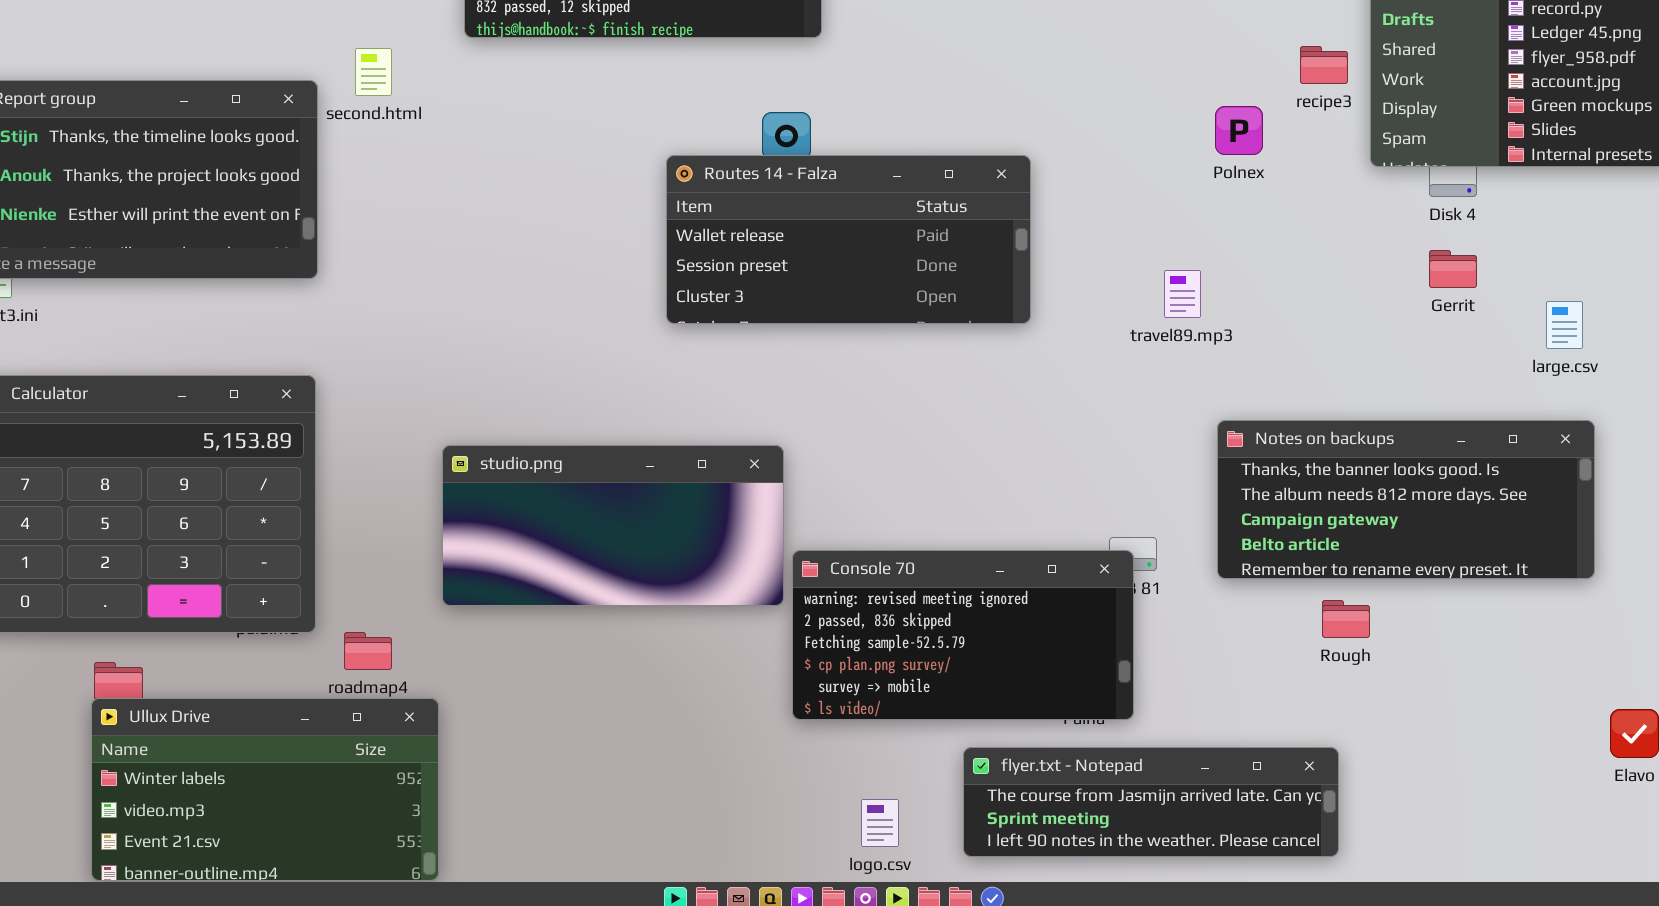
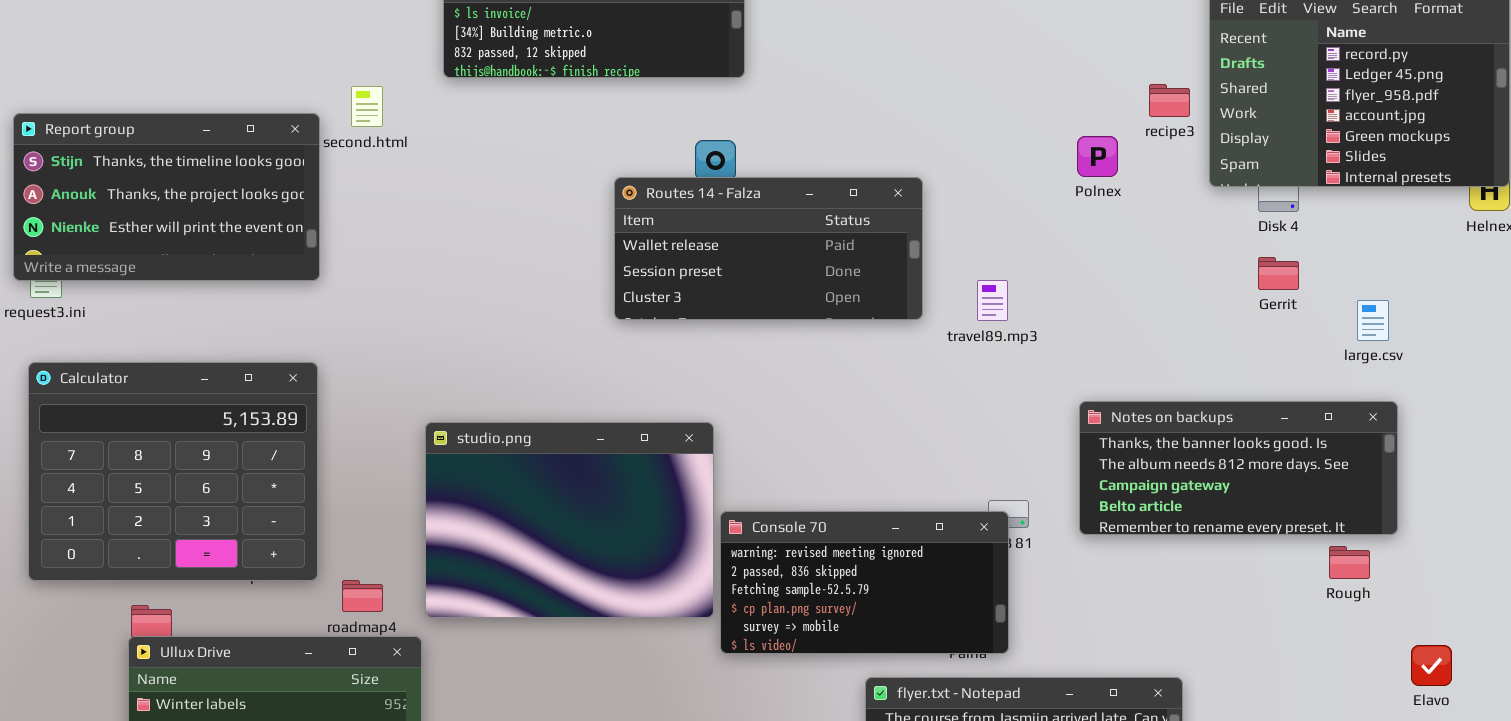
travel89.mp3: [1164,270,1201,318] -> [977,280,1008,321], moved
studio.png: [442,445,784,606] -> [425,422,714,618], resized
Rough: [1322,600,1370,638] -> [1329,546,1370,579], moved

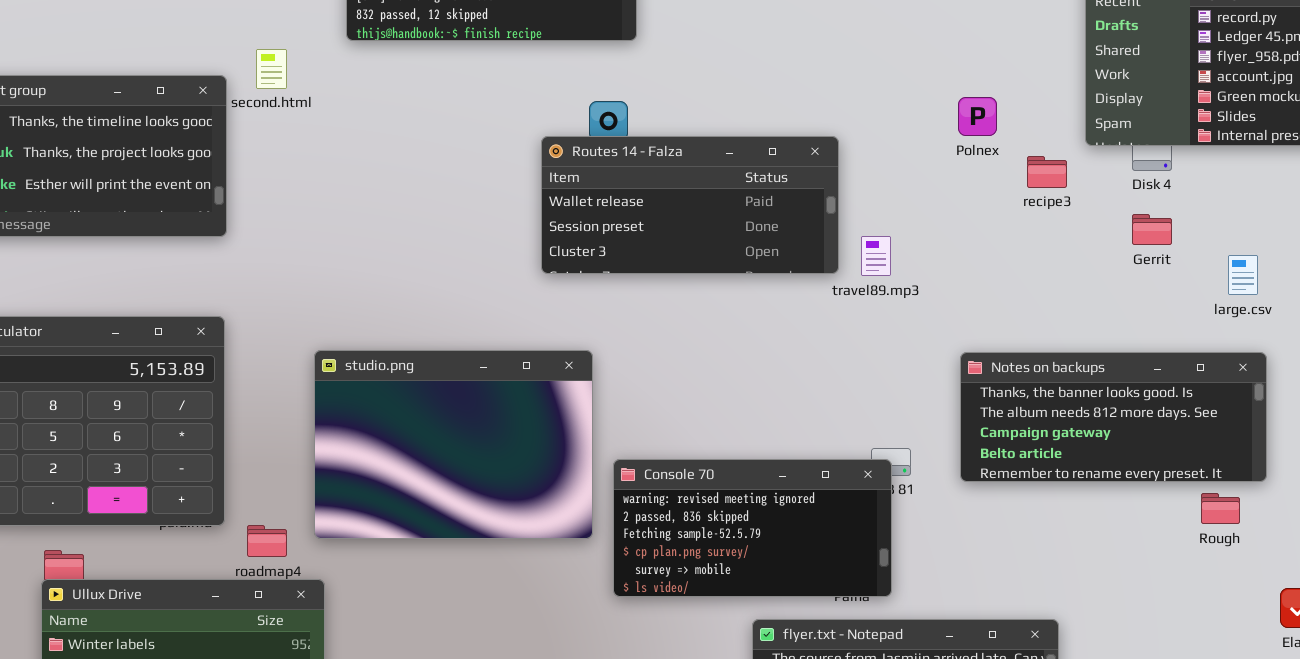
recipe3: [1149,84,1190,117] -> [1027,156,1067,188], moved
Routes 14 - Falza: [614,177,923,320] -> [541,136,839,274], moved
studio.png: [425,422,714,618] -> [314,350,593,539], moved

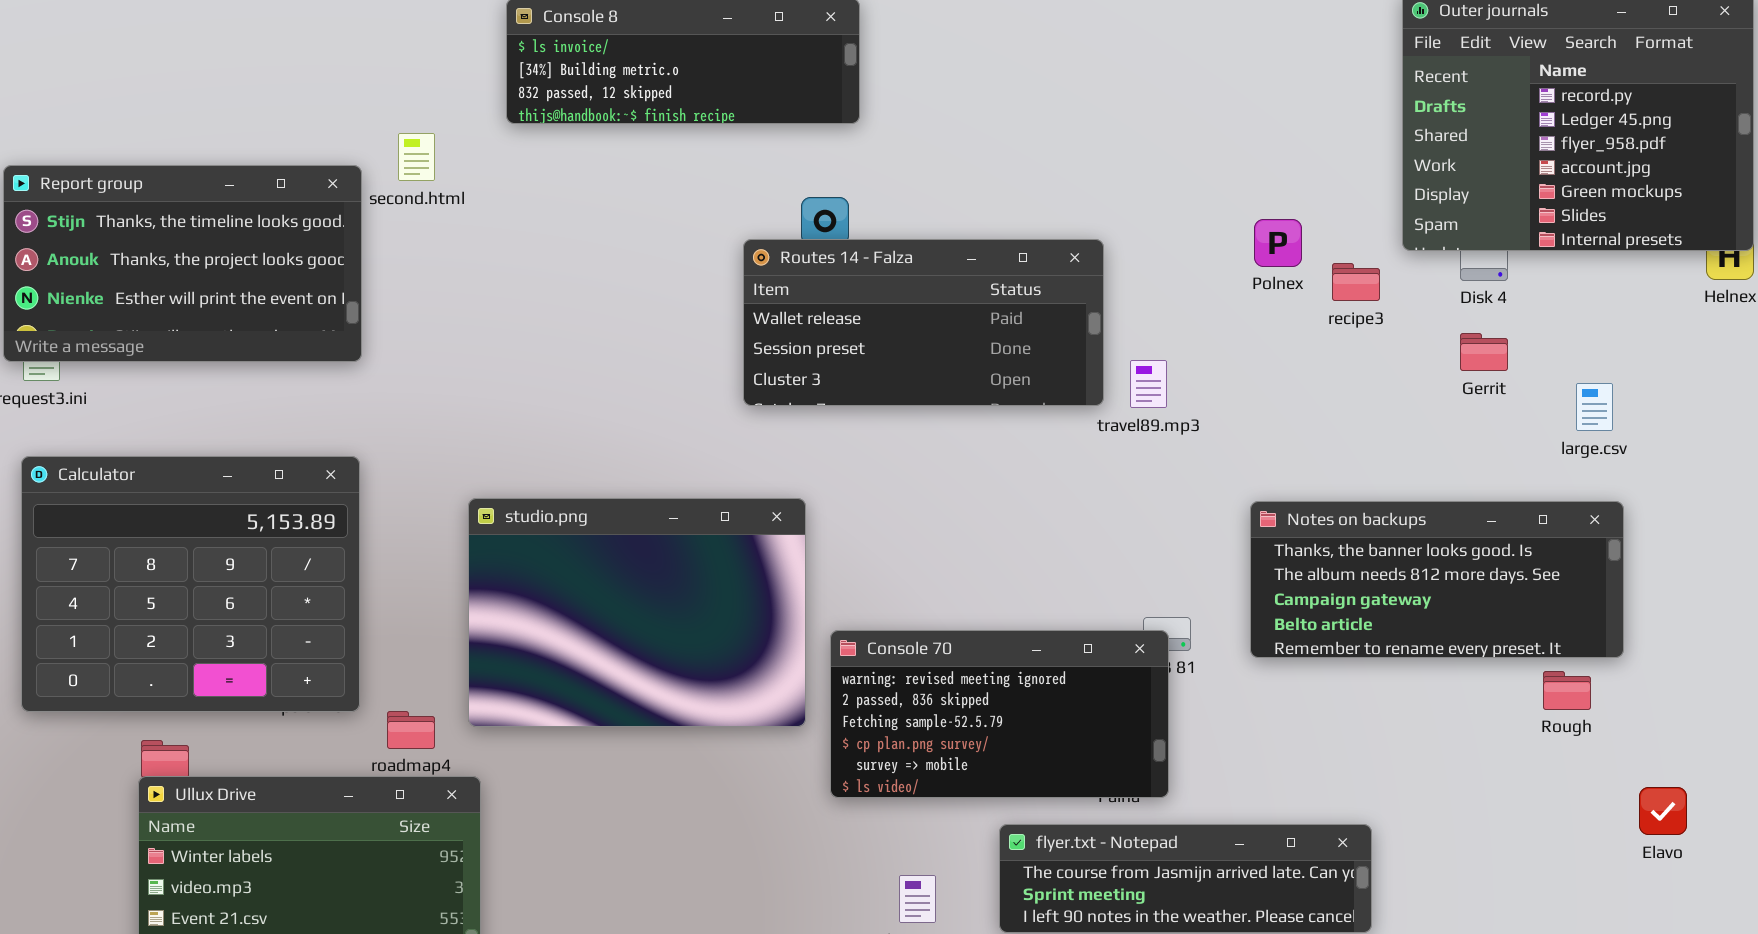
Polnex: [958,97,997,136] -> [1254,219,1302,267], moved

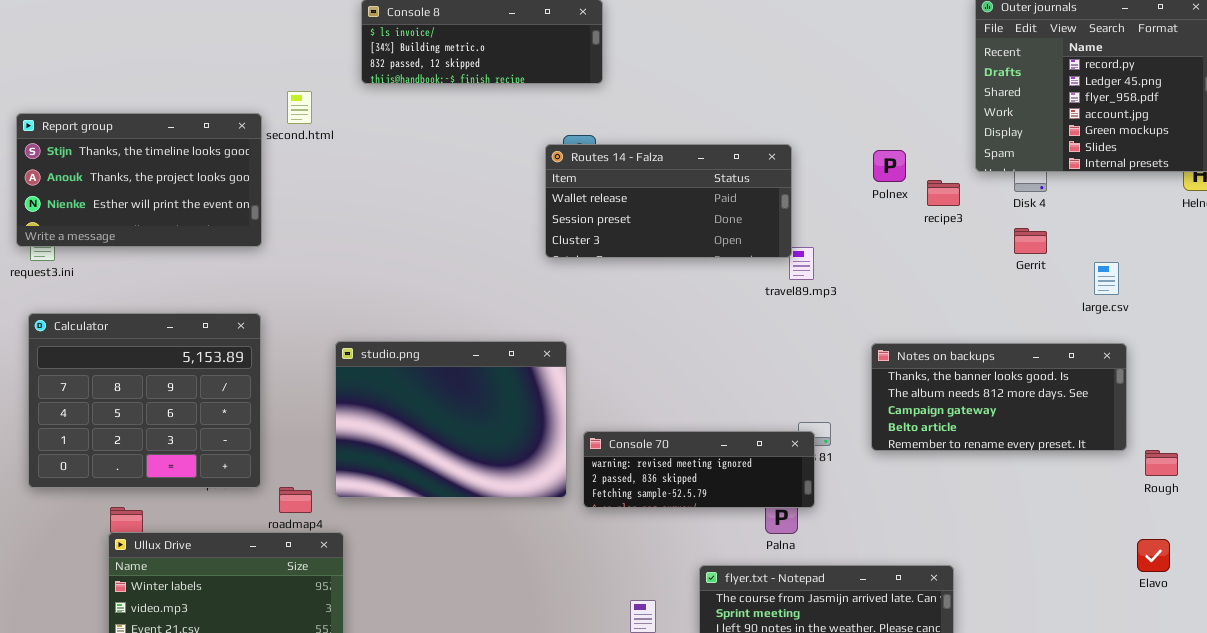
Routes 14 - Falza: [743,239,1104,406] -> [545,144,792,258], moved
Console 70: [830,630,1169,798] -> [583,431,815,508], resized
Rough: [1543,671,1591,710] -> [1145,450,1178,476], moved

